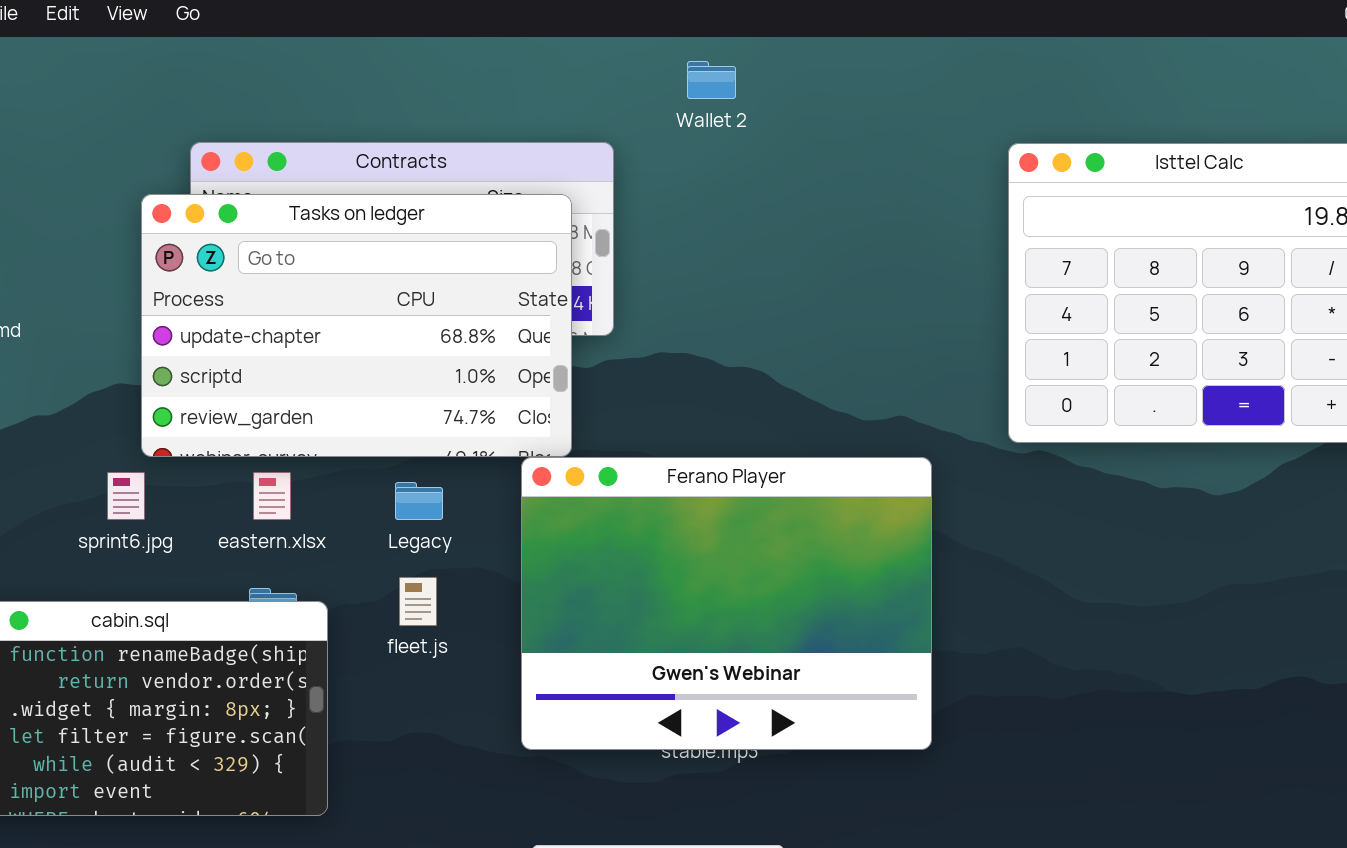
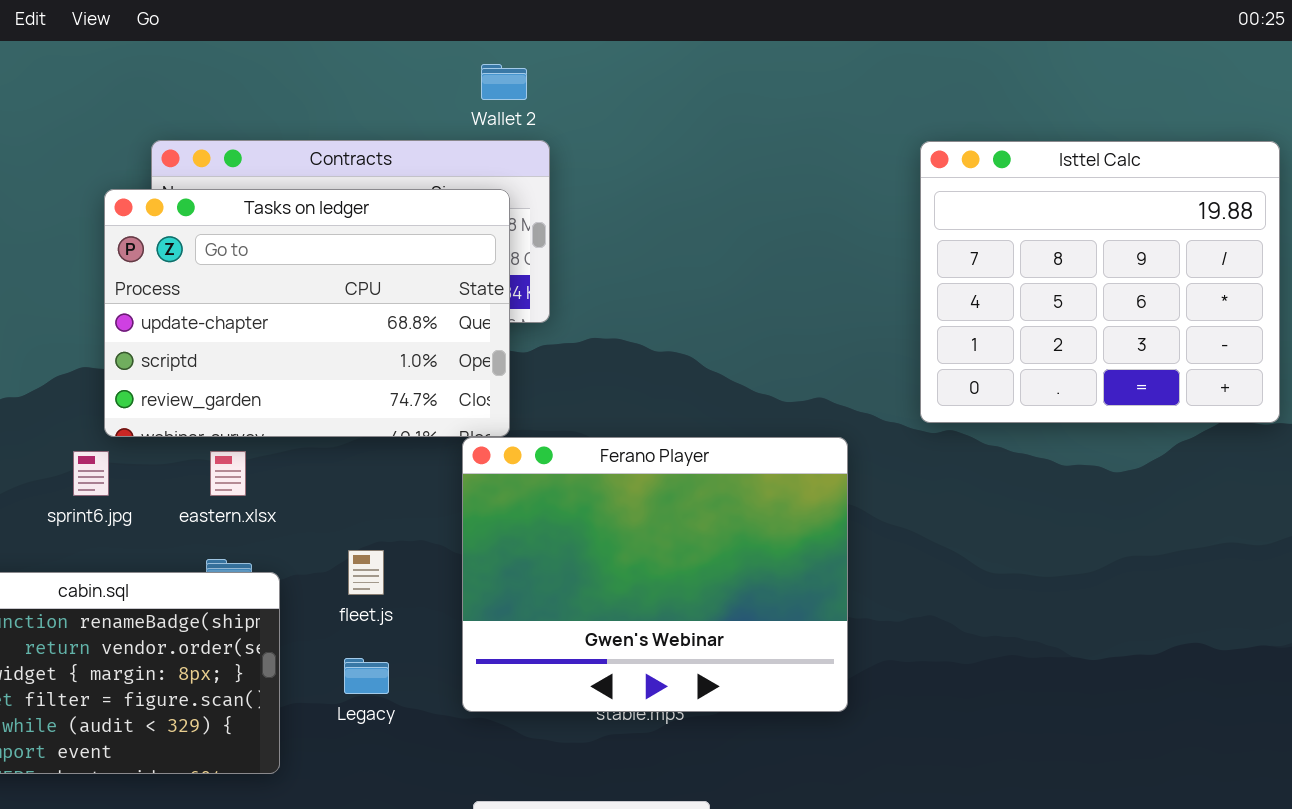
Wallet 2: [687,61,736,99] -> [481,64,527,100], moved
Legacy: [395,482,443,520] -> [344,658,389,694], moved

